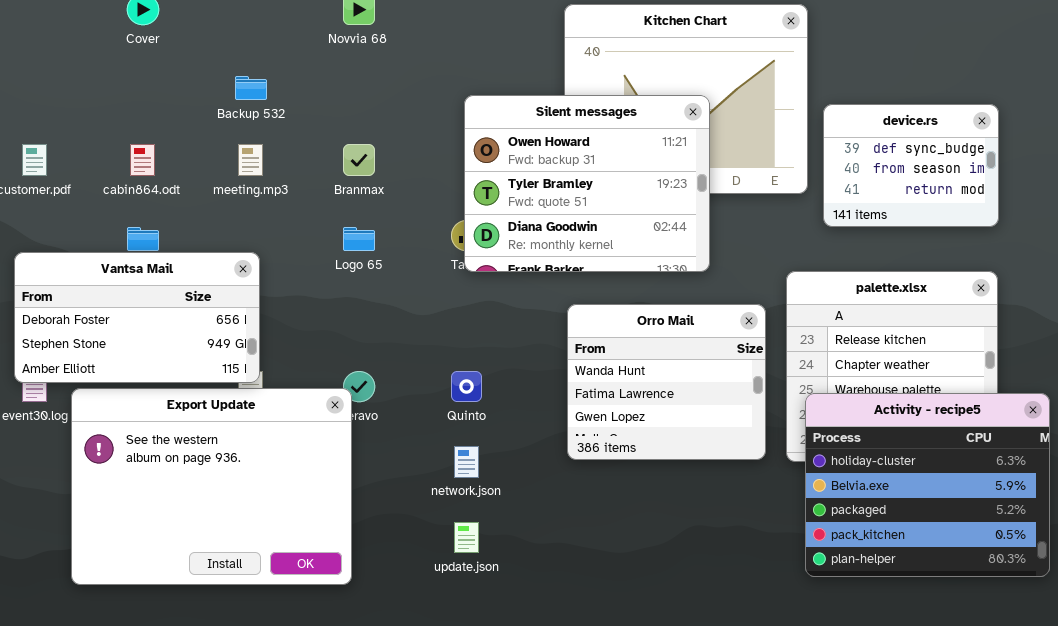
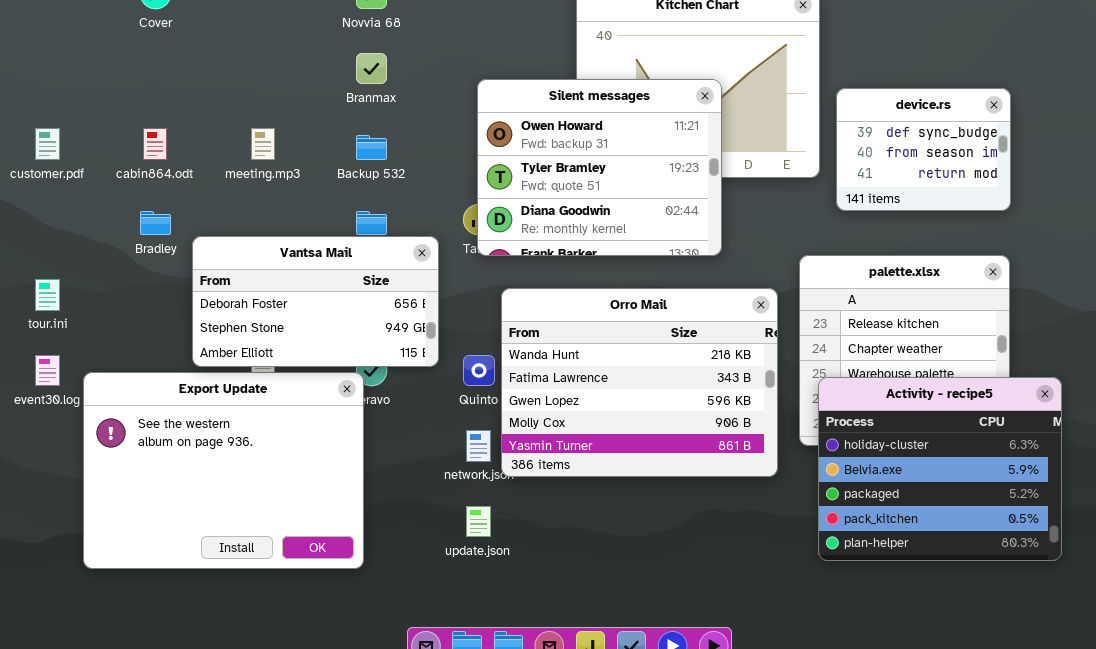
Backup 532: [235,76,267,100] -> [356,135,387,160], moved
Branmax: [343,144,375,176] -> [356,53,387,84], moved
Vantsa Mail: [14,252,260,383] -> [192,236,439,367], moved
Orro Mail: [567,304,766,460] -> [501,288,778,477], resized

